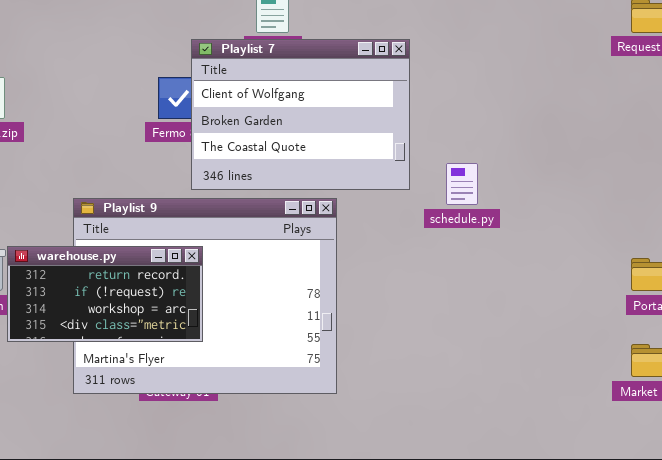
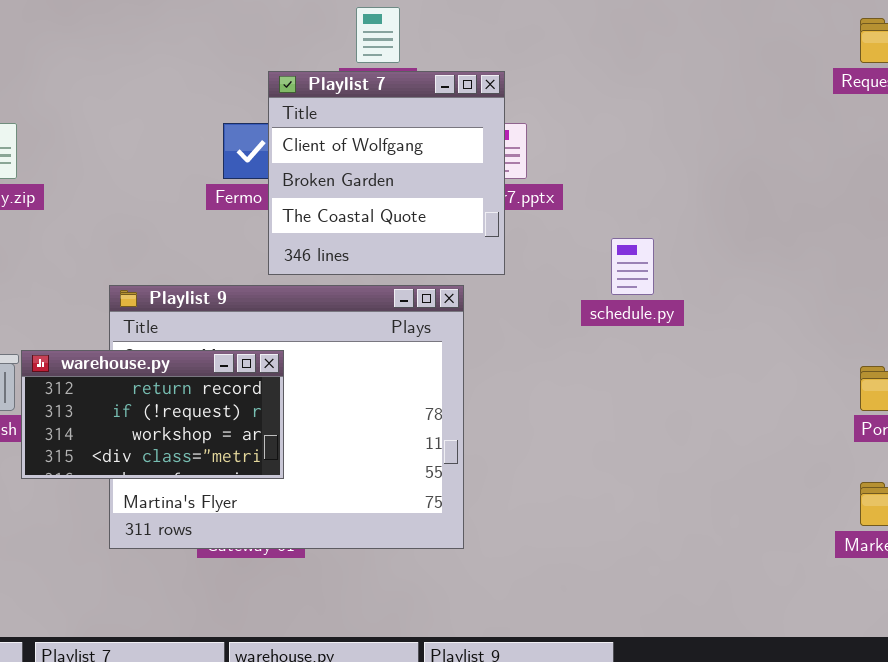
Playlist 7: [191,39,410,190] -> [268,71,505,275], resized

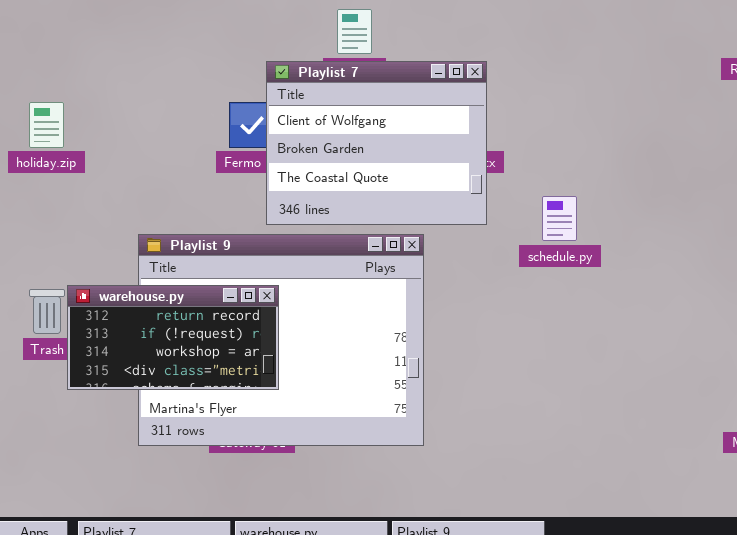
Playlist 7: [268,71,505,275] -> [266,61,487,225], resized

